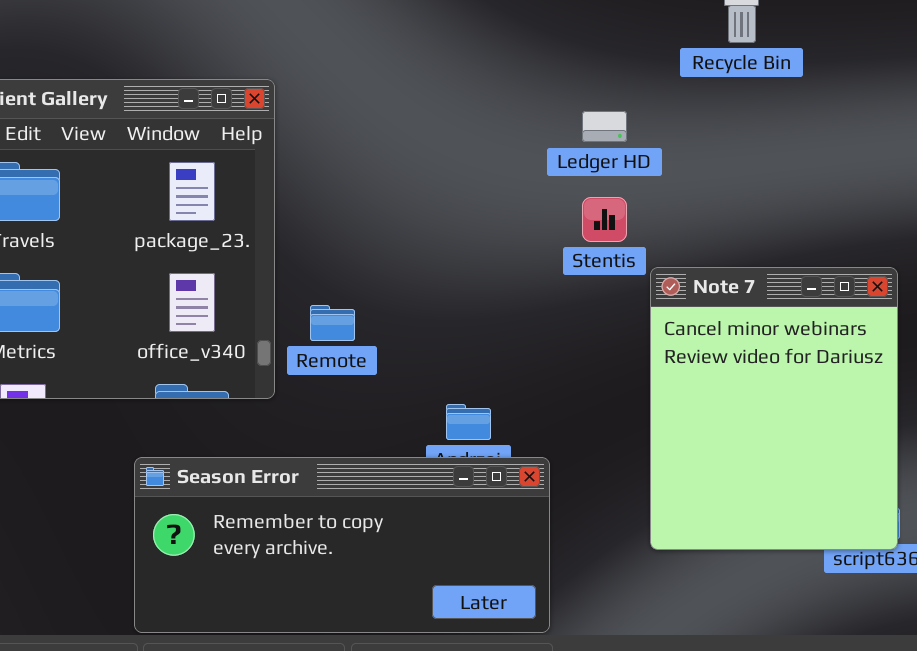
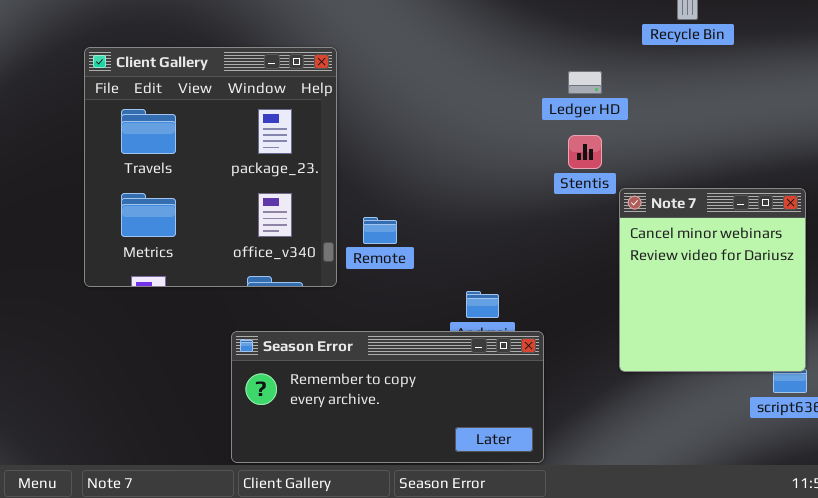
Note 7: [650,267,898,550] -> [619,188,806,372], resized

